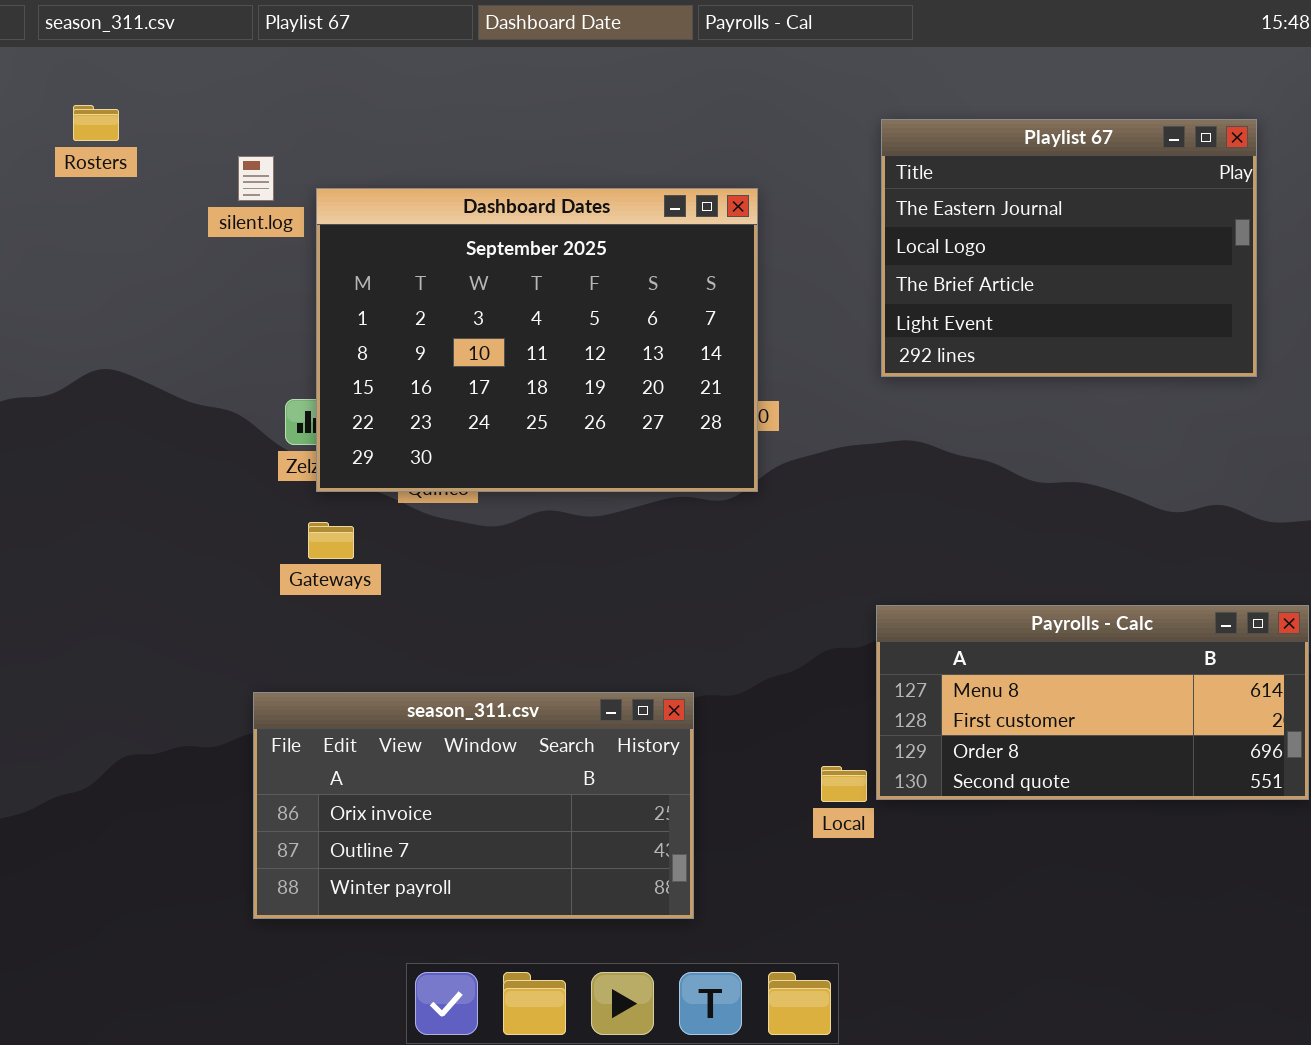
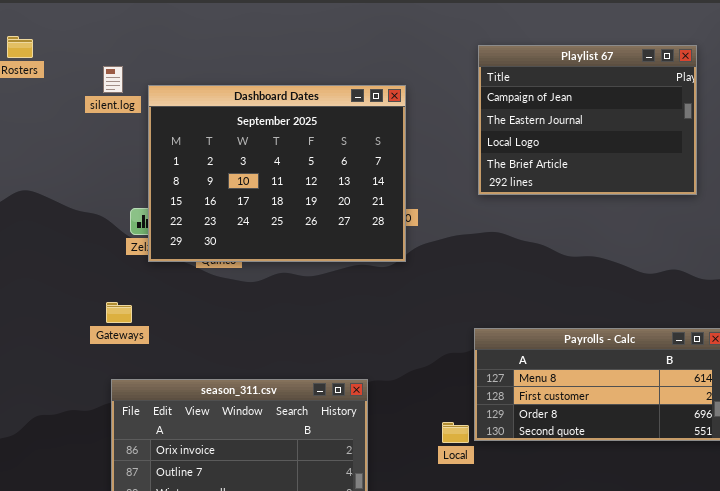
Playlist 67: [881,119,1257,377] -> [478,45,697,195], scrolled up 1 row
Gateways: [308,522,354,559] -> [106,302,132,323], moved

